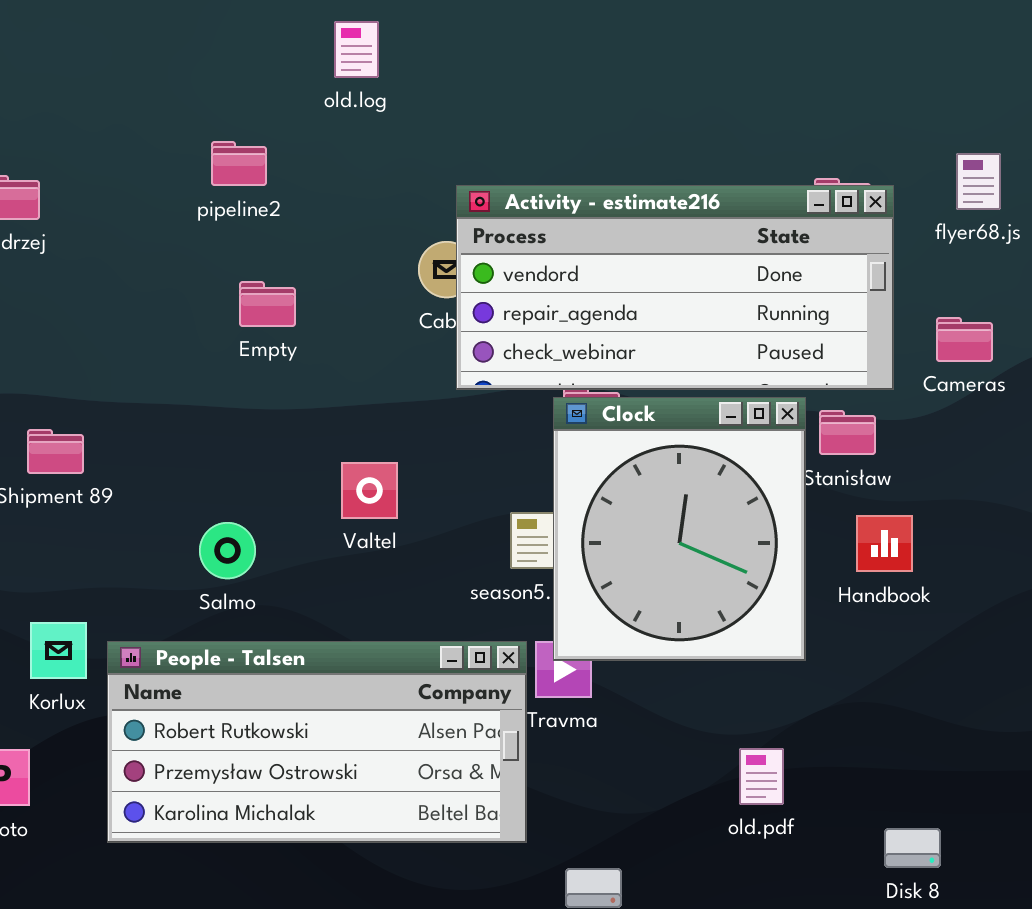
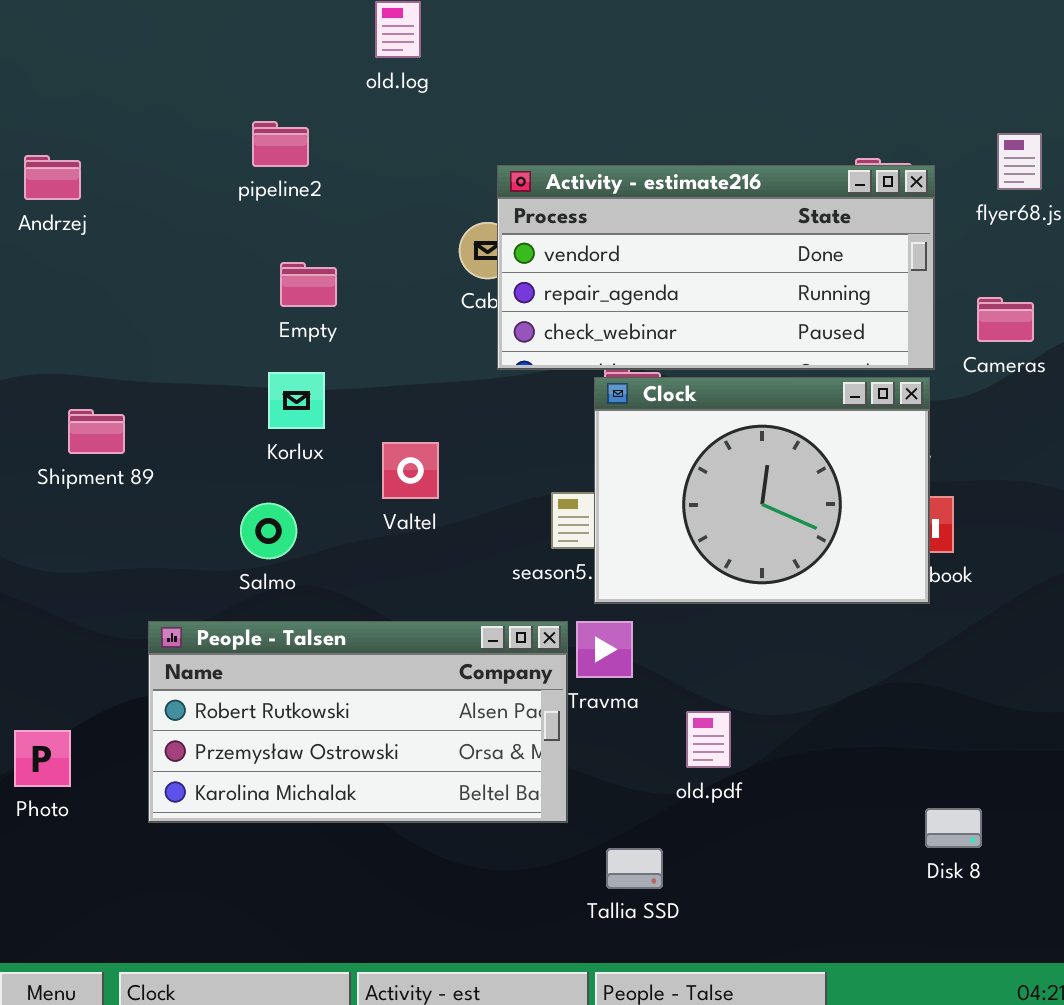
Clock: [553,397,806,661] -> [594,377,930,604], resized
Korlux: [30,622,87,679] -> [268,372,325,429], moved
old.pdf: [739,748,784,805] -> [686,711,731,768], moved

